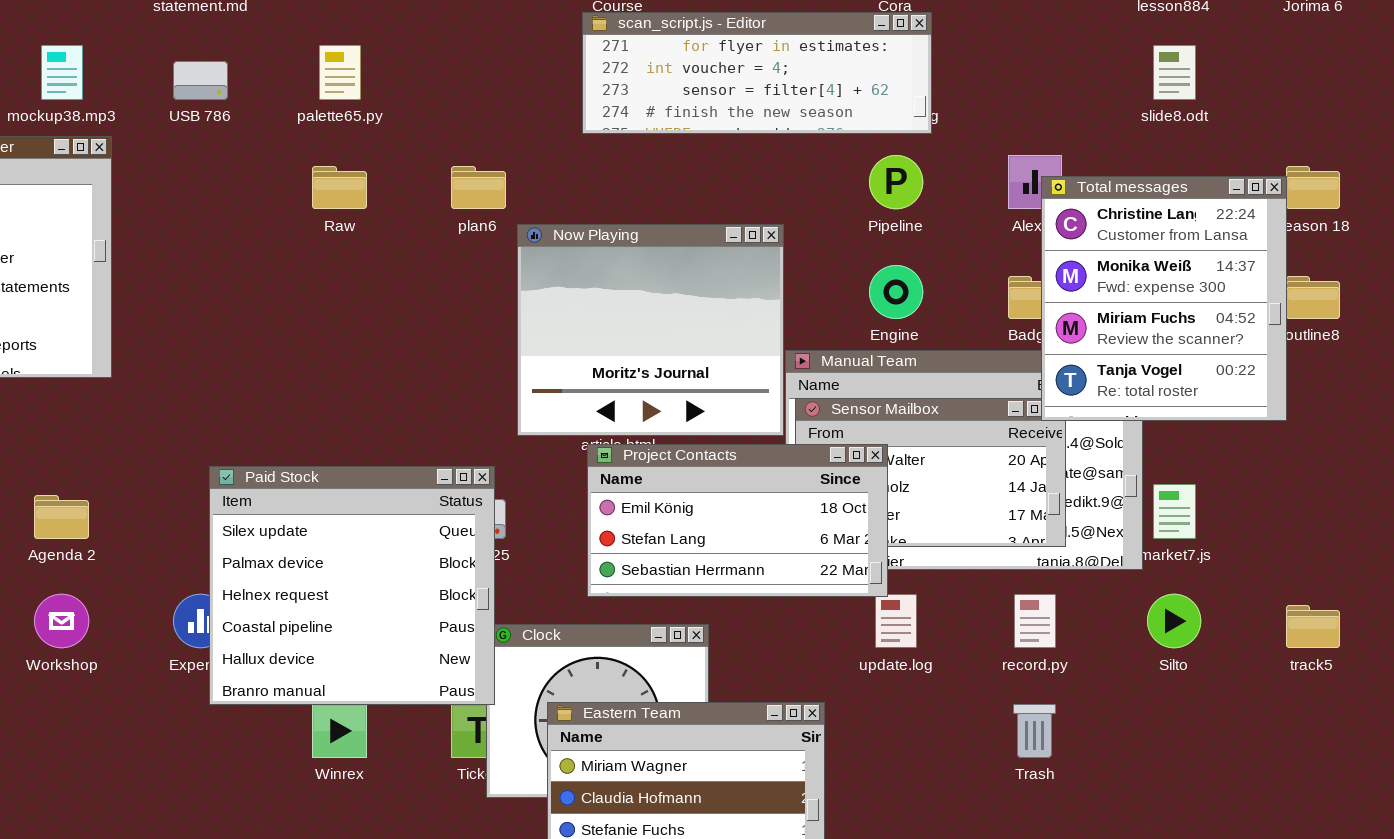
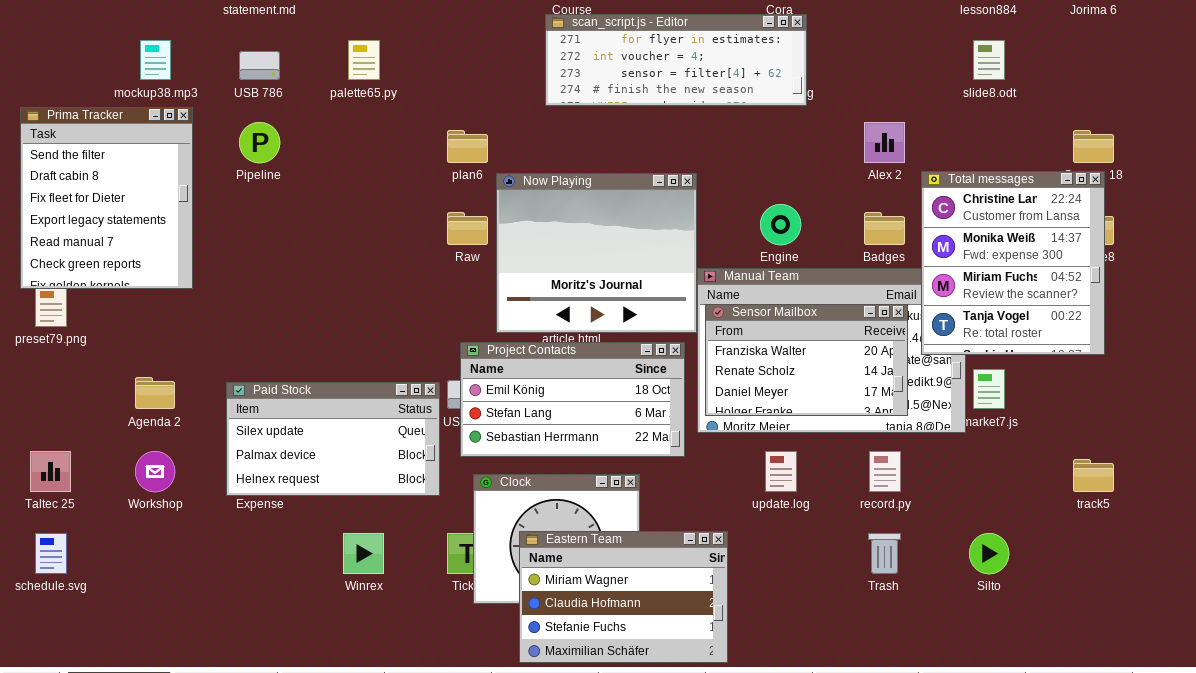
Pipeline: [869,155,923,209] -> [239,122,280,163], moved
Raw: [312,166,367,209] -> [447,212,488,245], moved
Total messages: [1041,176,1287,421] -> [921,171,1105,355], moved
Project Contacts: [587,444,888,597] -> [460,342,685,457], moved
Paid Stock: [209,466,495,705] -> [226,382,440,496], moved, resized
Silto: [1147,594,1201,648] -> [969,533,1009,574], moved

